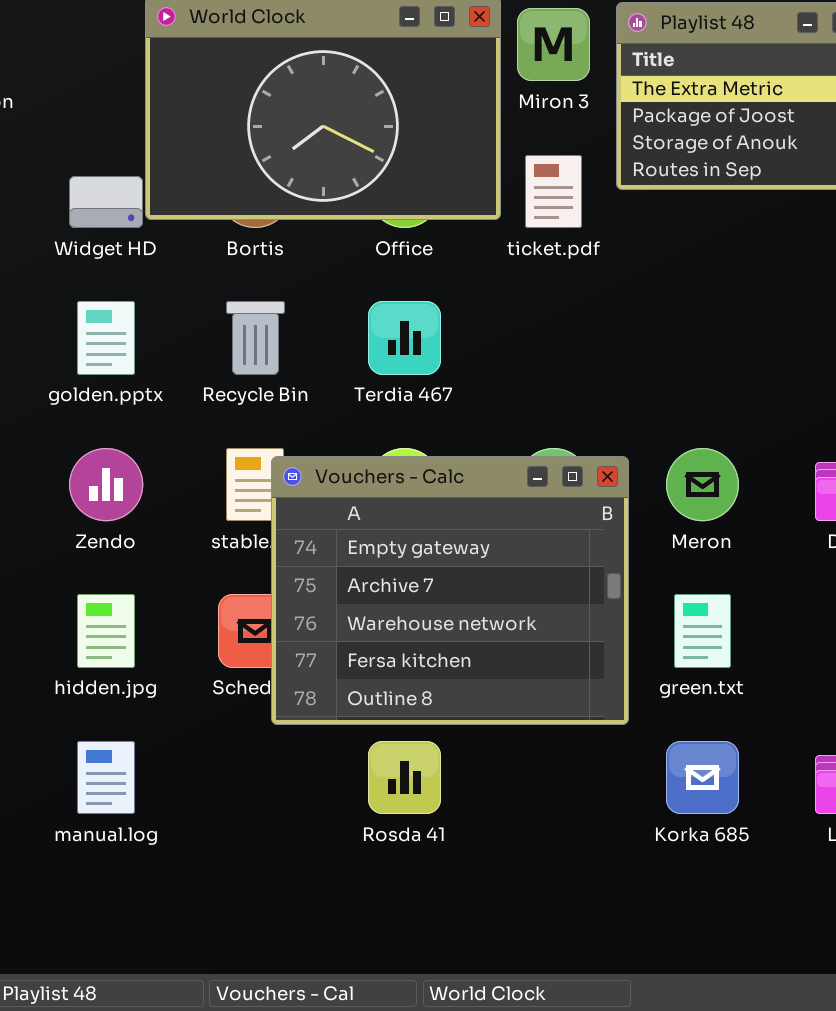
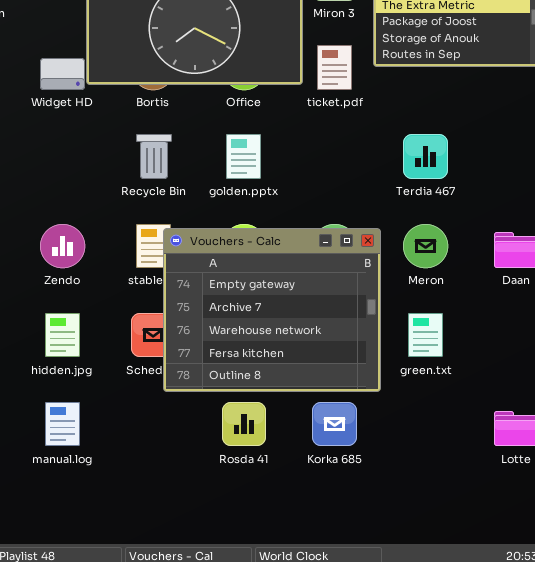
golden.pptx: [77,301,135,375] -> [226,134,261,179], moved
Terdia 467: [368,301,441,375] -> [403,134,448,179], moved
Korka 685: [666,741,739,814] -> [312,402,357,446], moved

